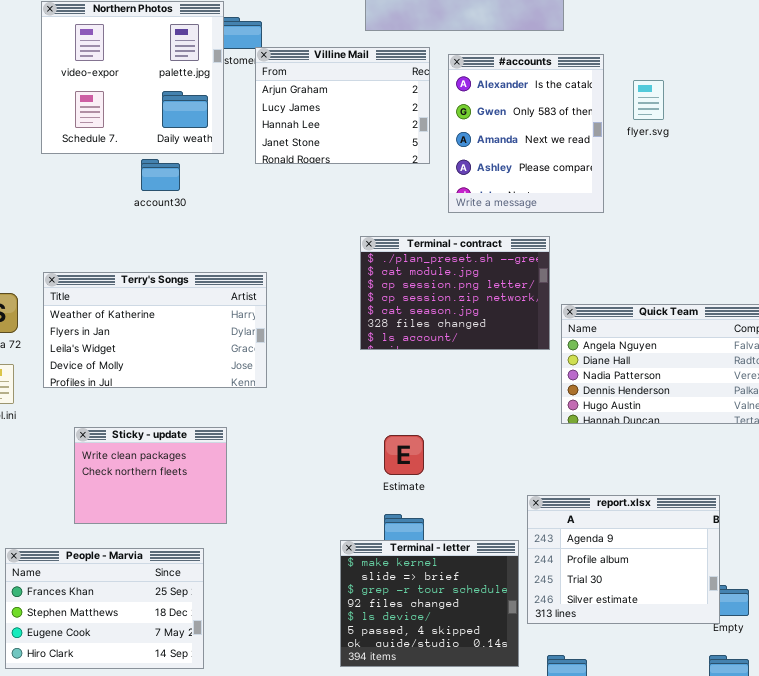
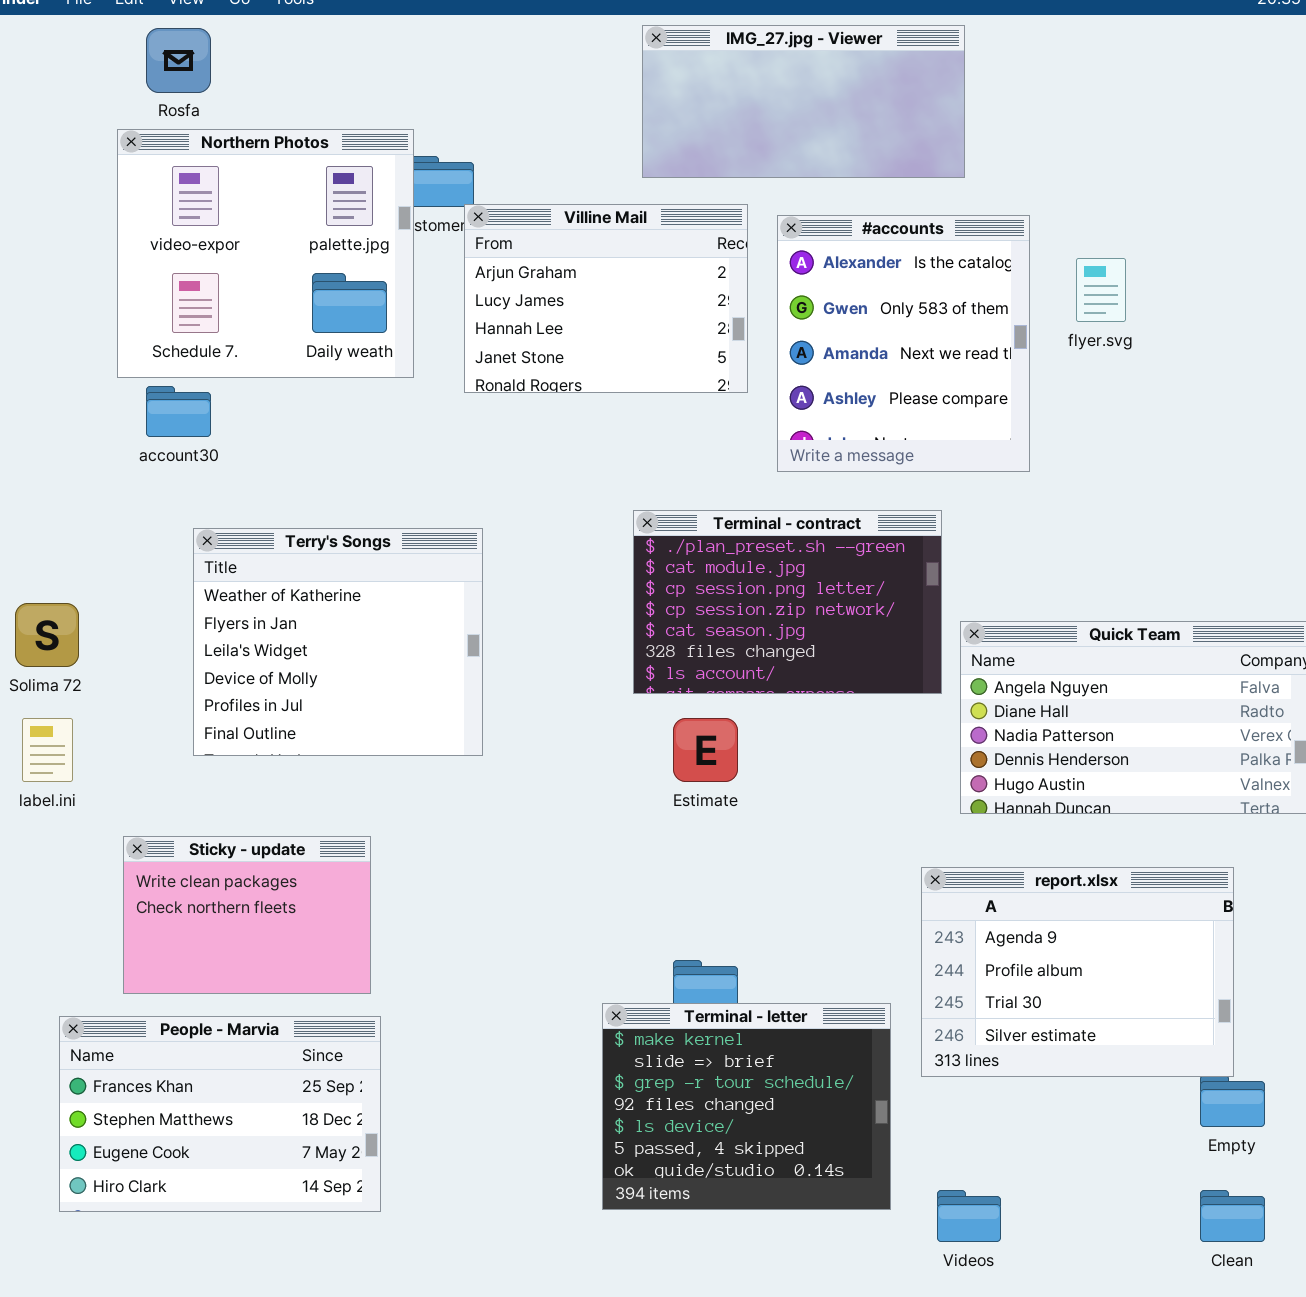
account30: [141,159,180,191] -> [146,386,211,437], moved
Terry's Songs: [43,272,267,388] -> [193,528,483,756], resized
Sticky - update: [74,427,227,524] -> [123,836,371,994], moved
Estimate: [384,435,424,475] -> [673,718,738,782], moved
report.xlsx: [527,495,720,624] -> [921,867,1234,1077], moved

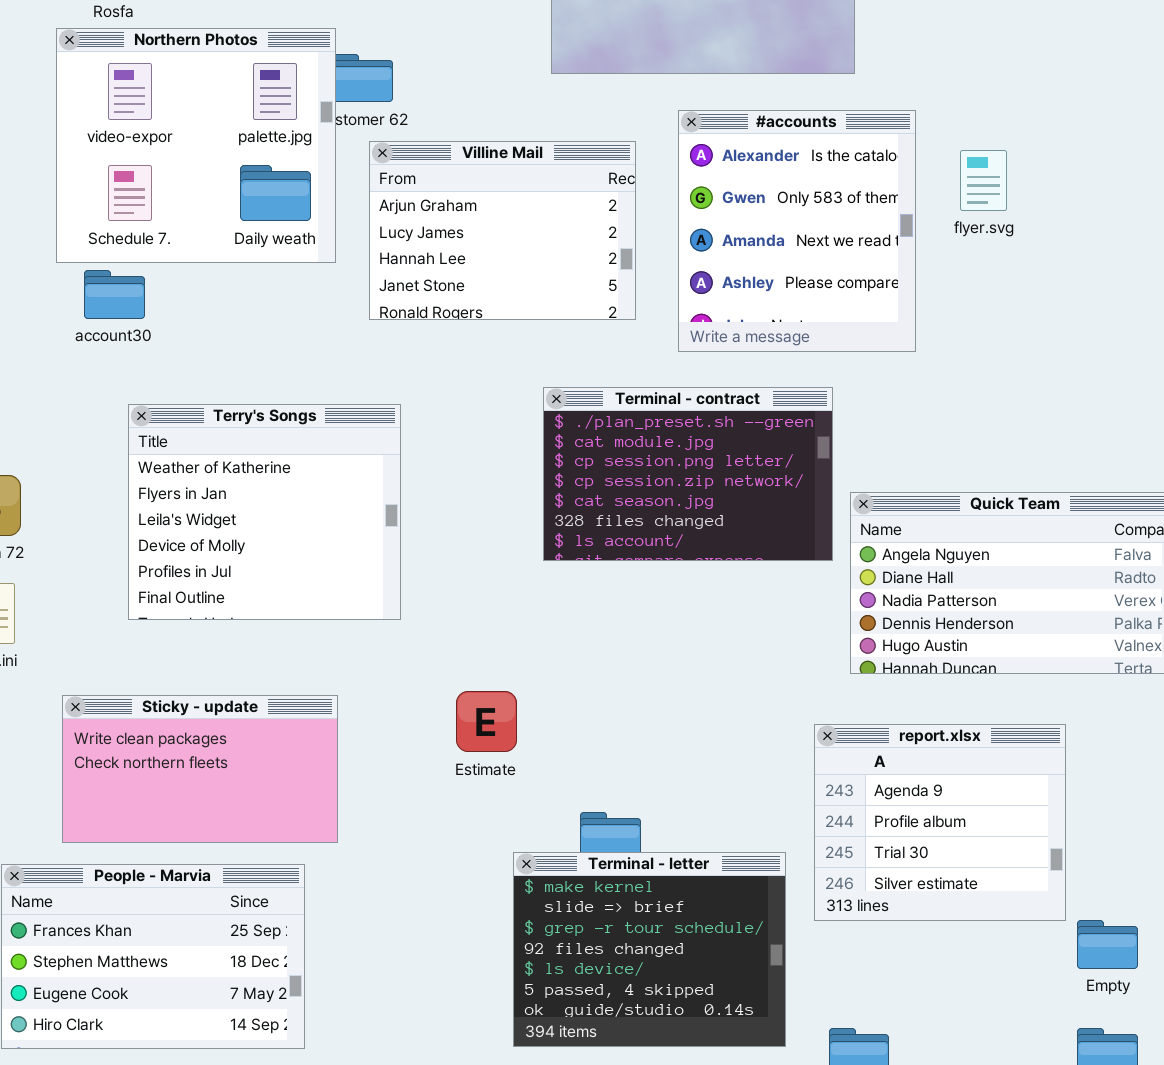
Villine Mail: [464,204,748,393] -> [369,141,636,320], moved
Estimate: [673,718,738,782] -> [456,691,517,752], moved
Sticky - update: [123,836,371,994] -> [62,695,338,843], resized
report.xlsx: [921,867,1234,1077] -> [814,724,1066,921], resized

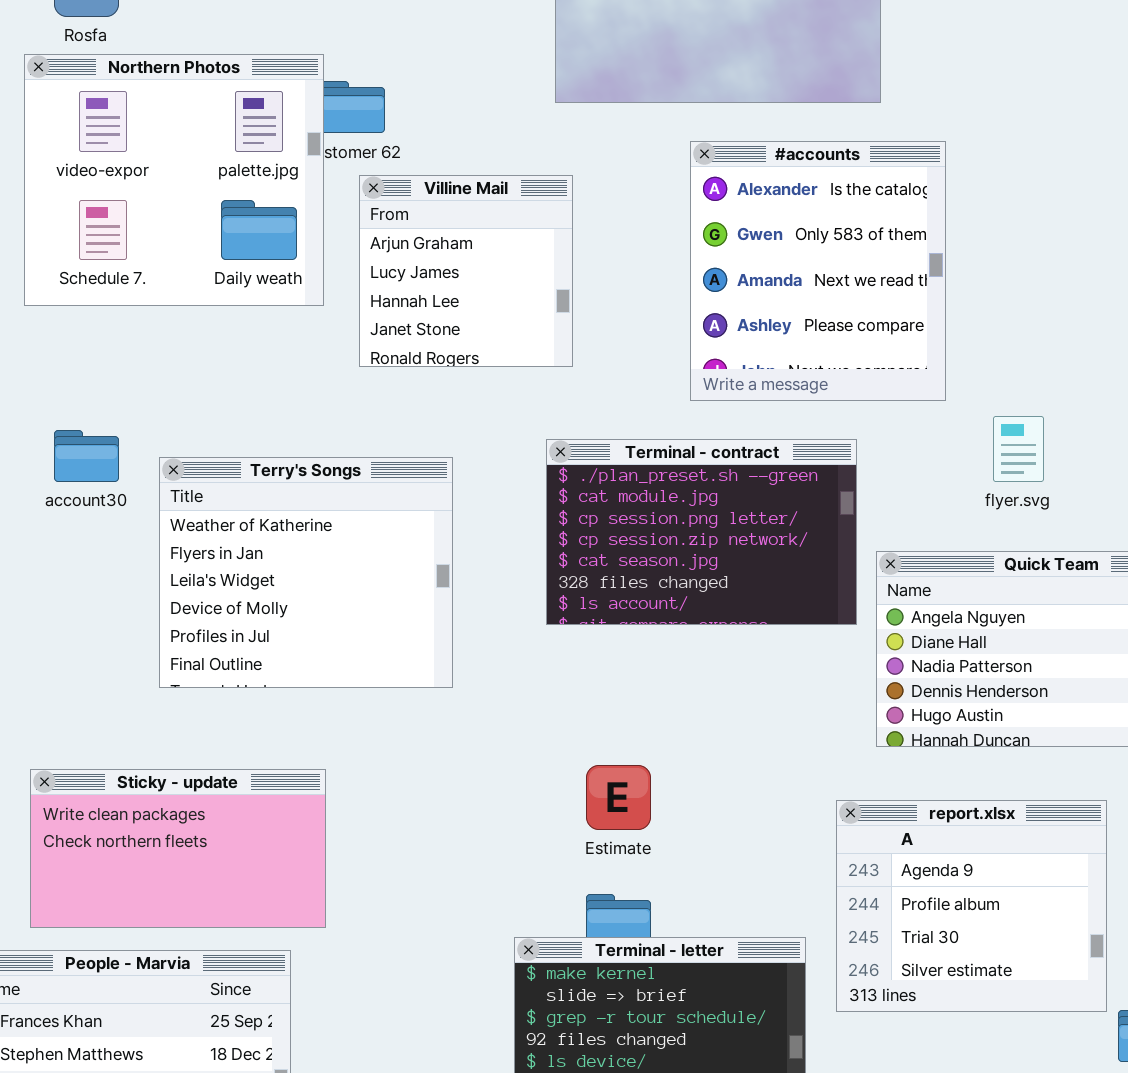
Villine Mail: [369,141,636,320] -> [359,175,573,367], resized
flyer.svg: [960,150,1007,211] -> [993,416,1044,482], moved
account30: [84,270,145,319] -> [54,430,119,482], moved
Terry's Songs: [128,404,401,620] -> [159,457,453,688], moved
Estimate: [456,691,517,752] -> [586,765,651,830], moved

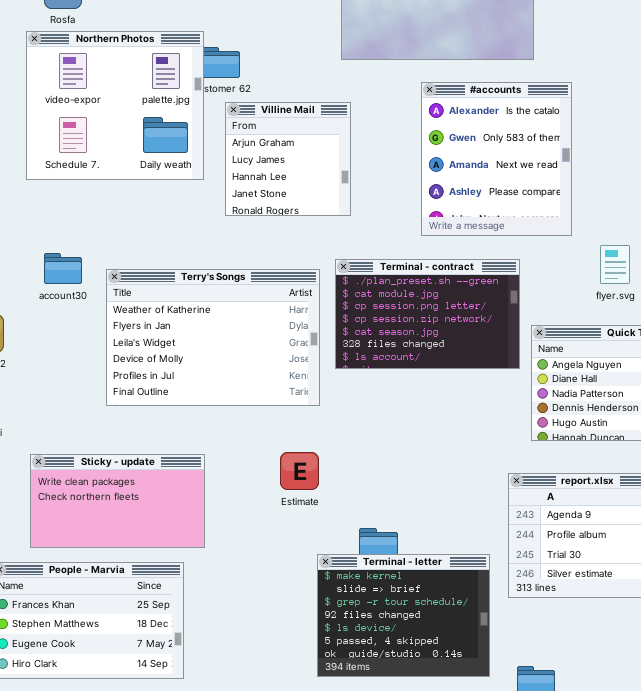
Terry's Songs: [159,457,453,688] -> [106,269,320,406], resized
Estimate: [586,765,651,830] -> [280,452,319,490], moved

